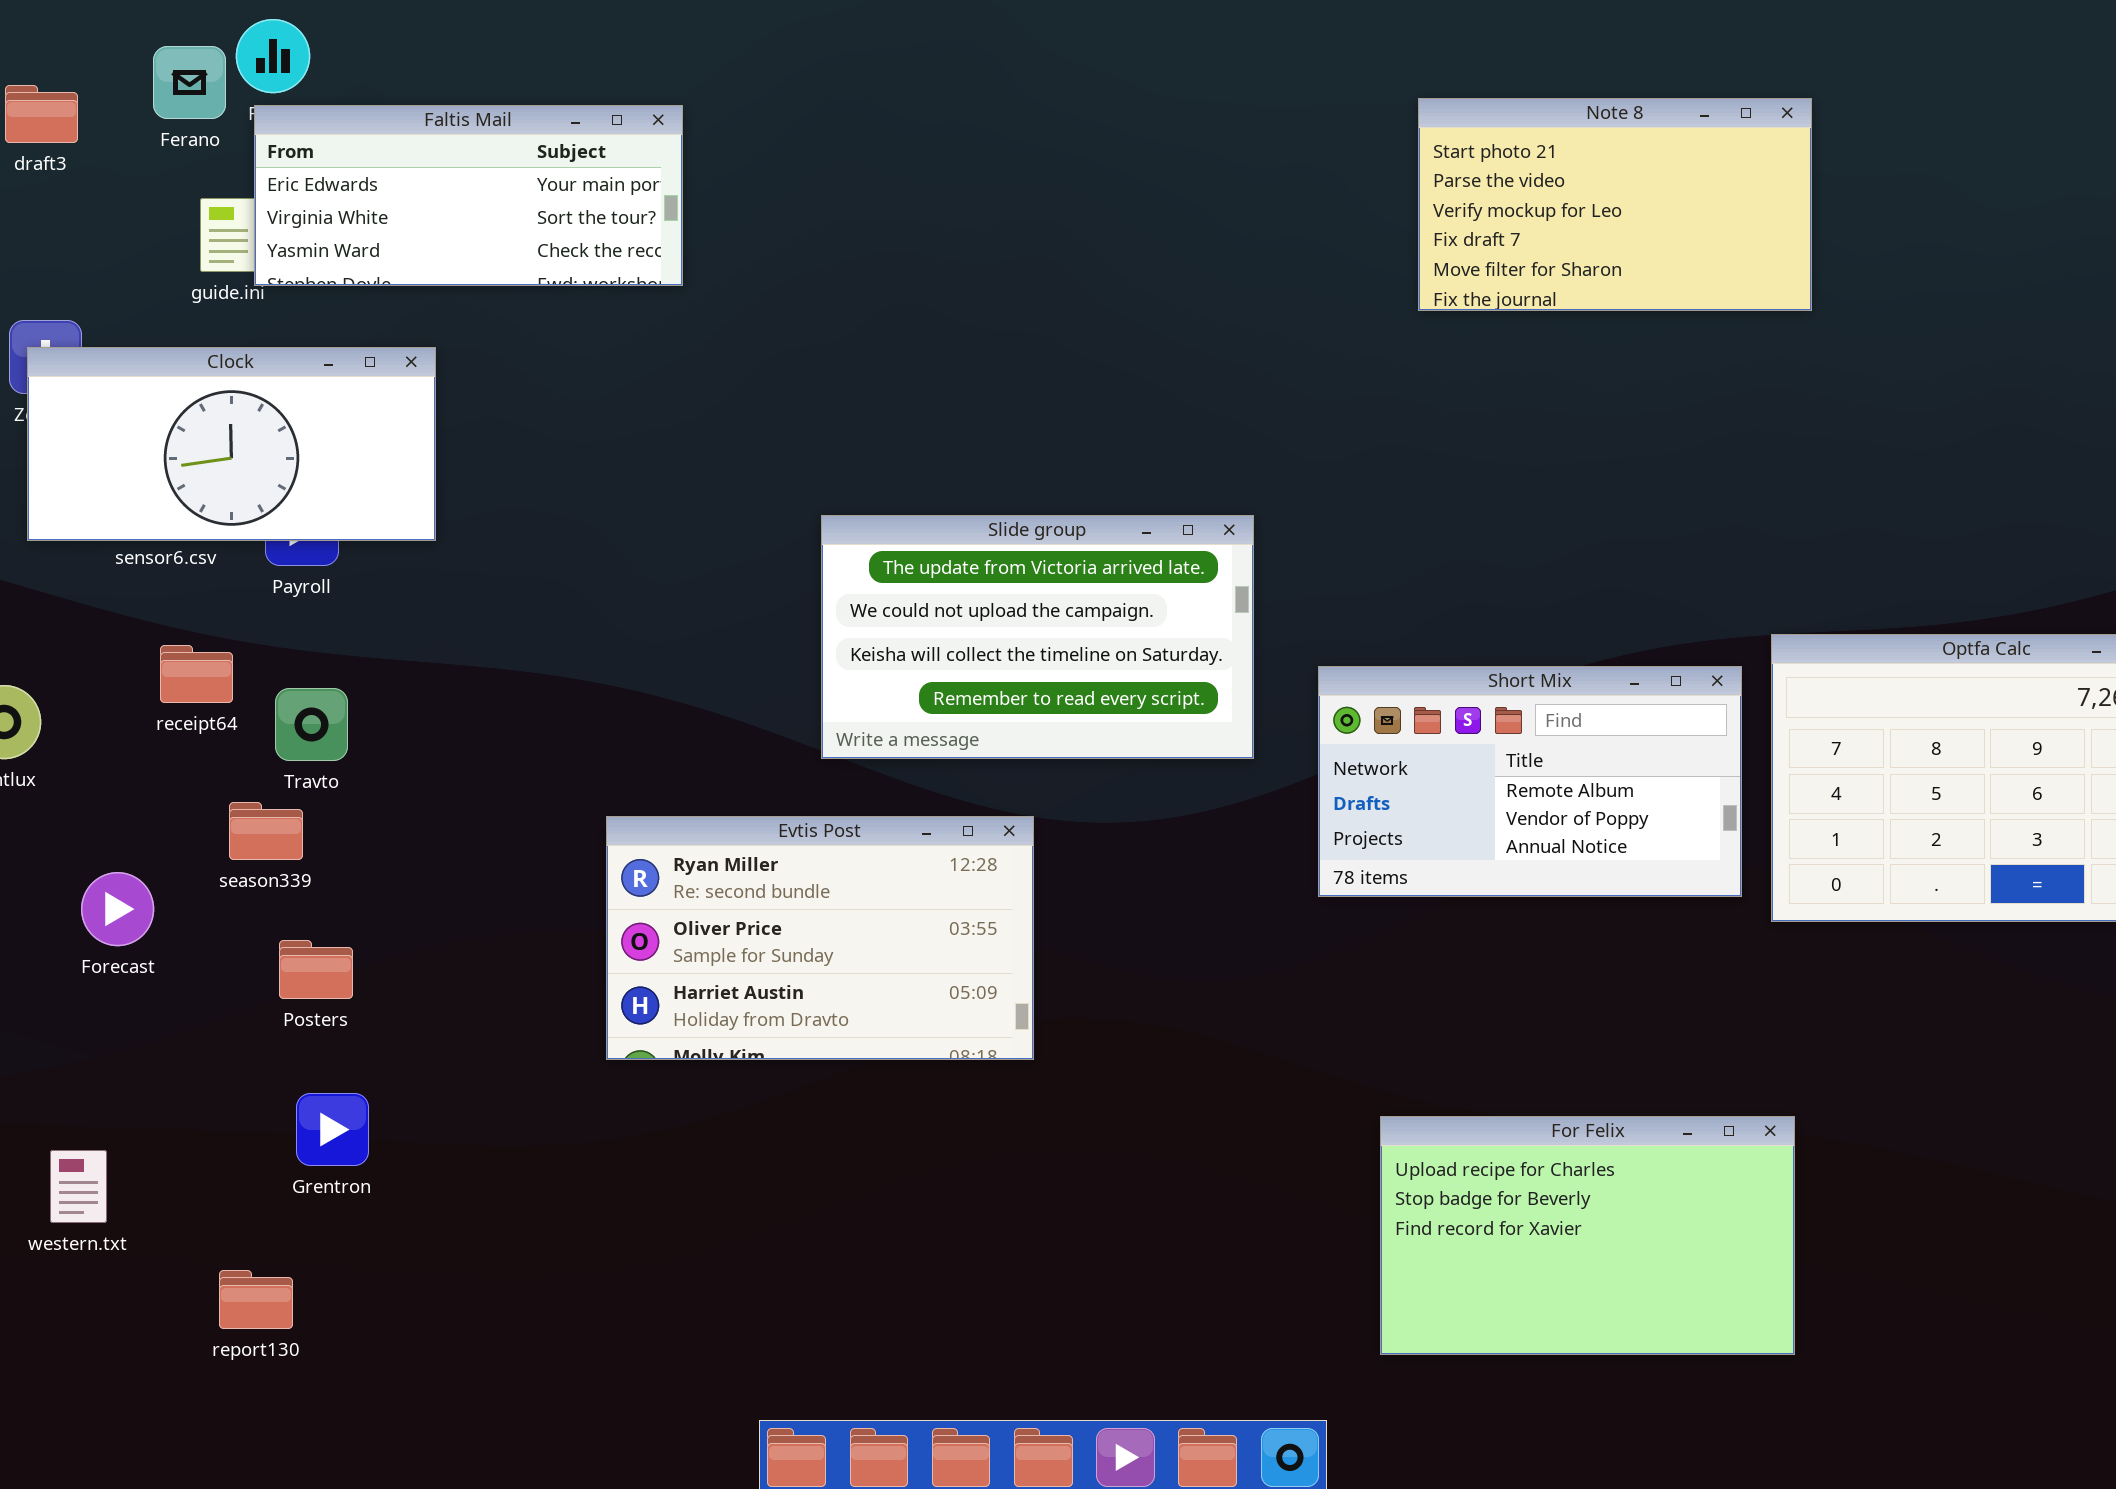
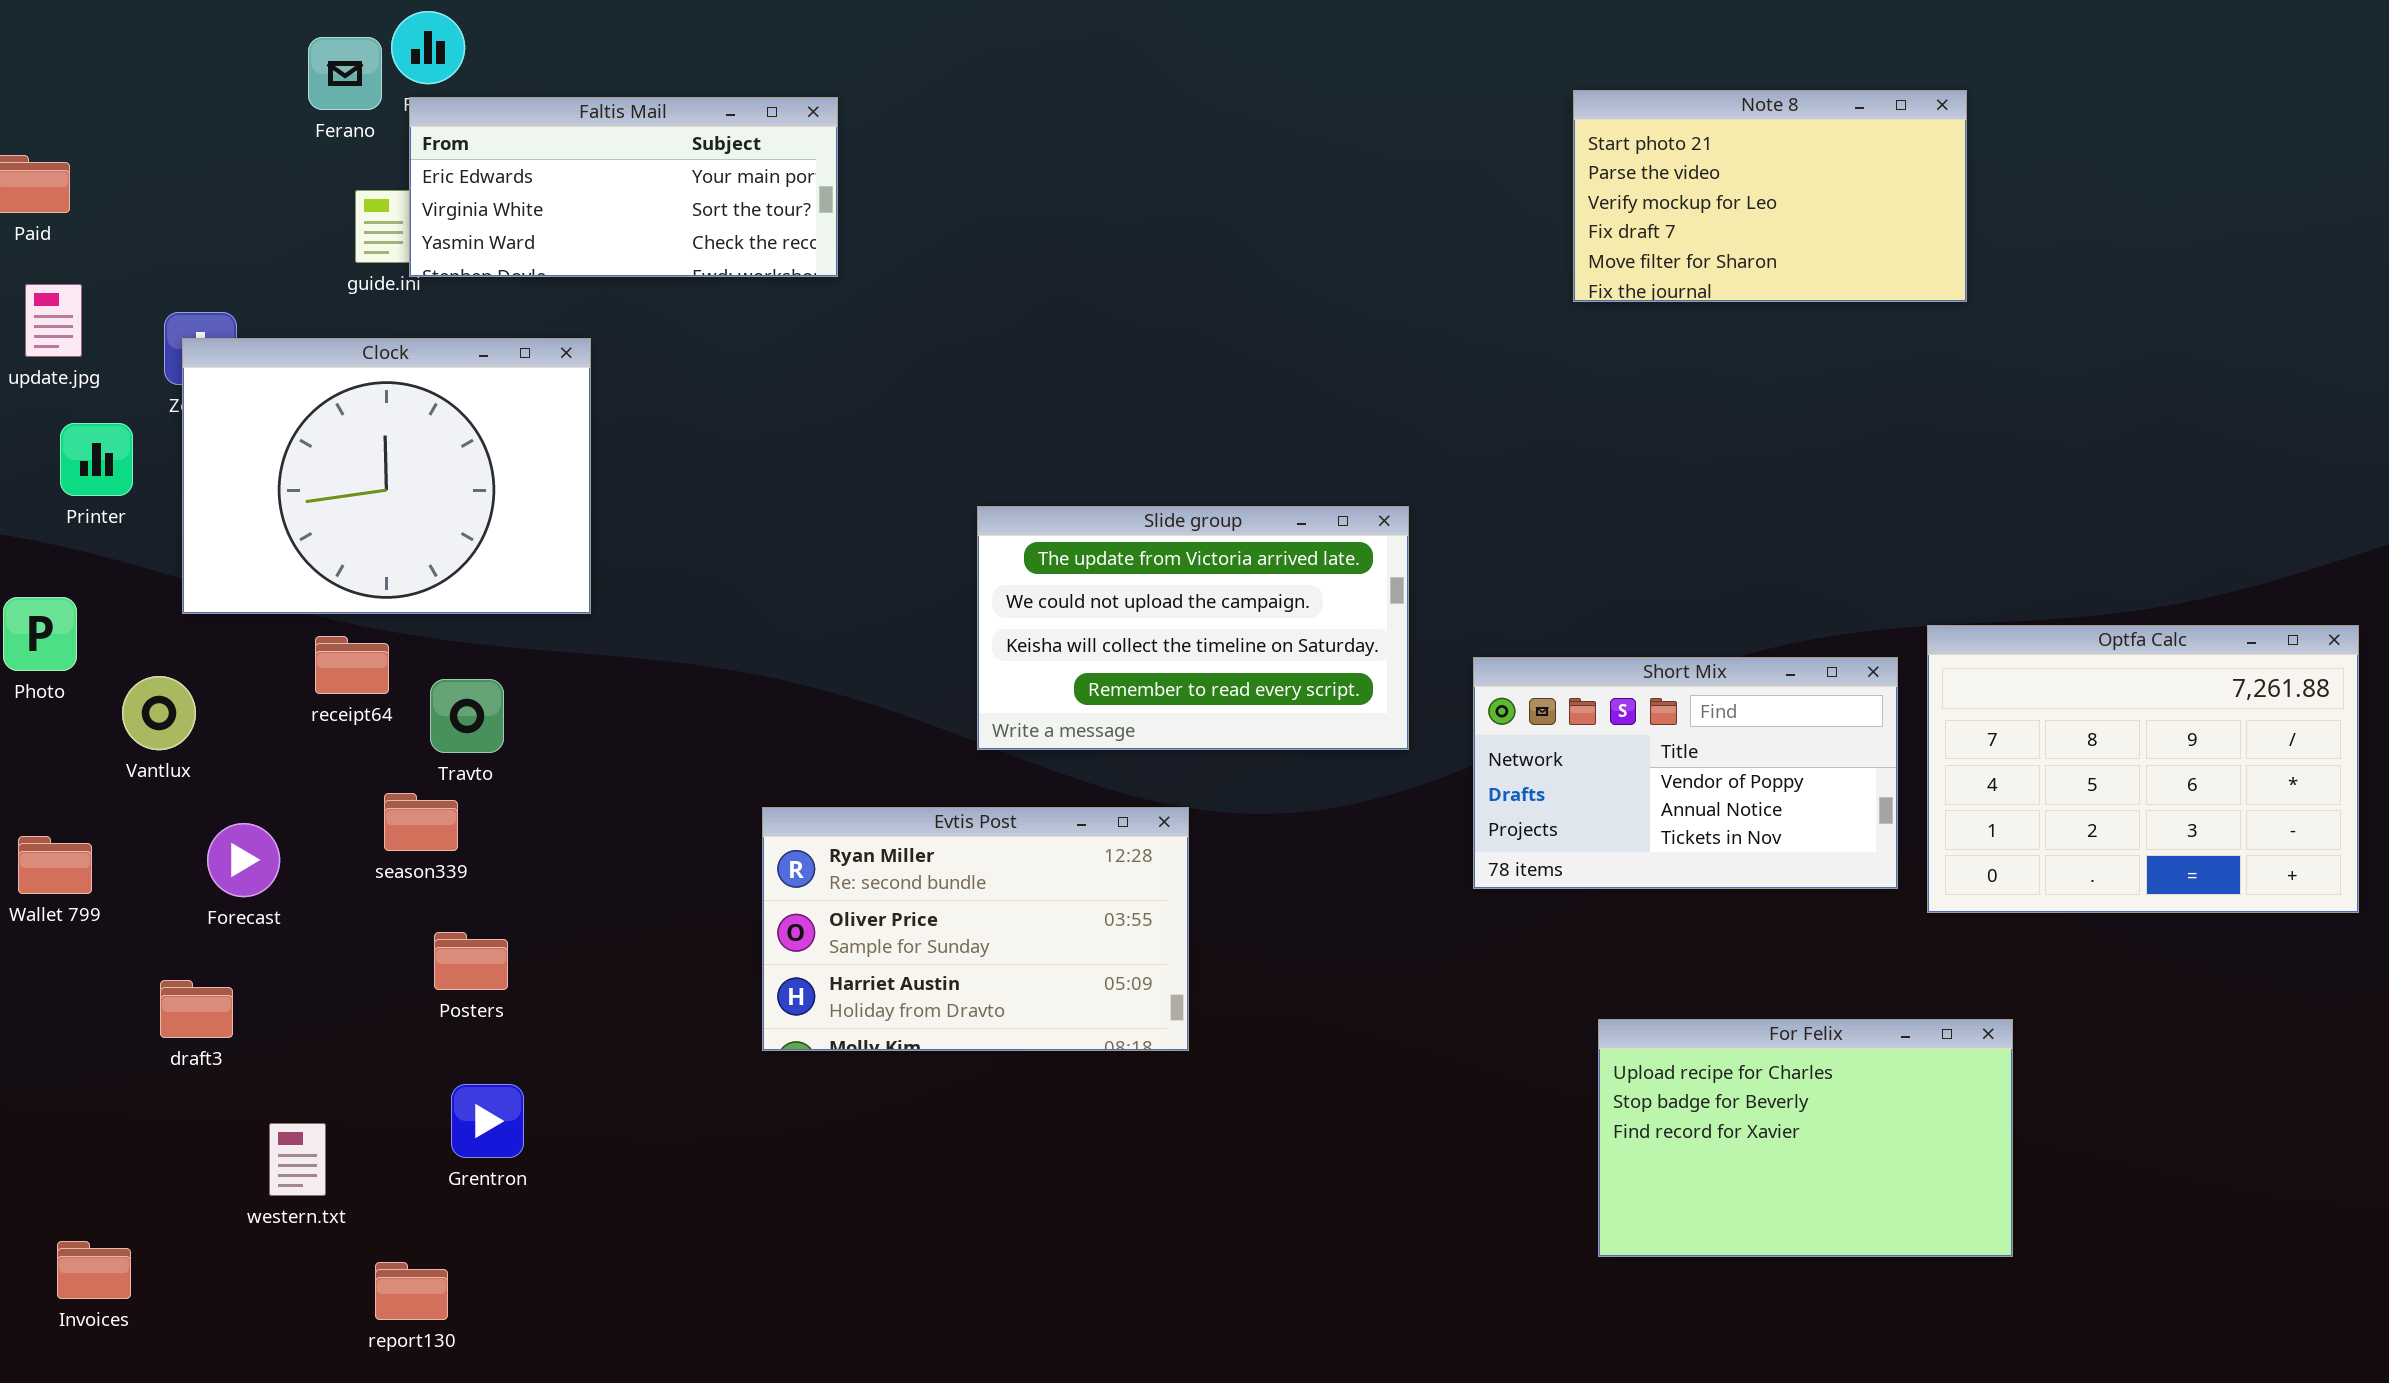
draft3: [5,85,78,143] -> [160,980,233,1038], moved
Clock: [27,347,436,541] -> [182,338,591,614], resized
Short Mix: [1318,666,1742,897] -> [1473,657,1898,889], scrolled down 1 row
Forecast: [81,872,154,946] -> [207,823,280,897], moved
For Felix: [1380,1116,1795,1355] -> [1598,1019,2013,1257], moved
western.txt: [50,1150,107,1223] -> [269,1123,326,1196], moved

